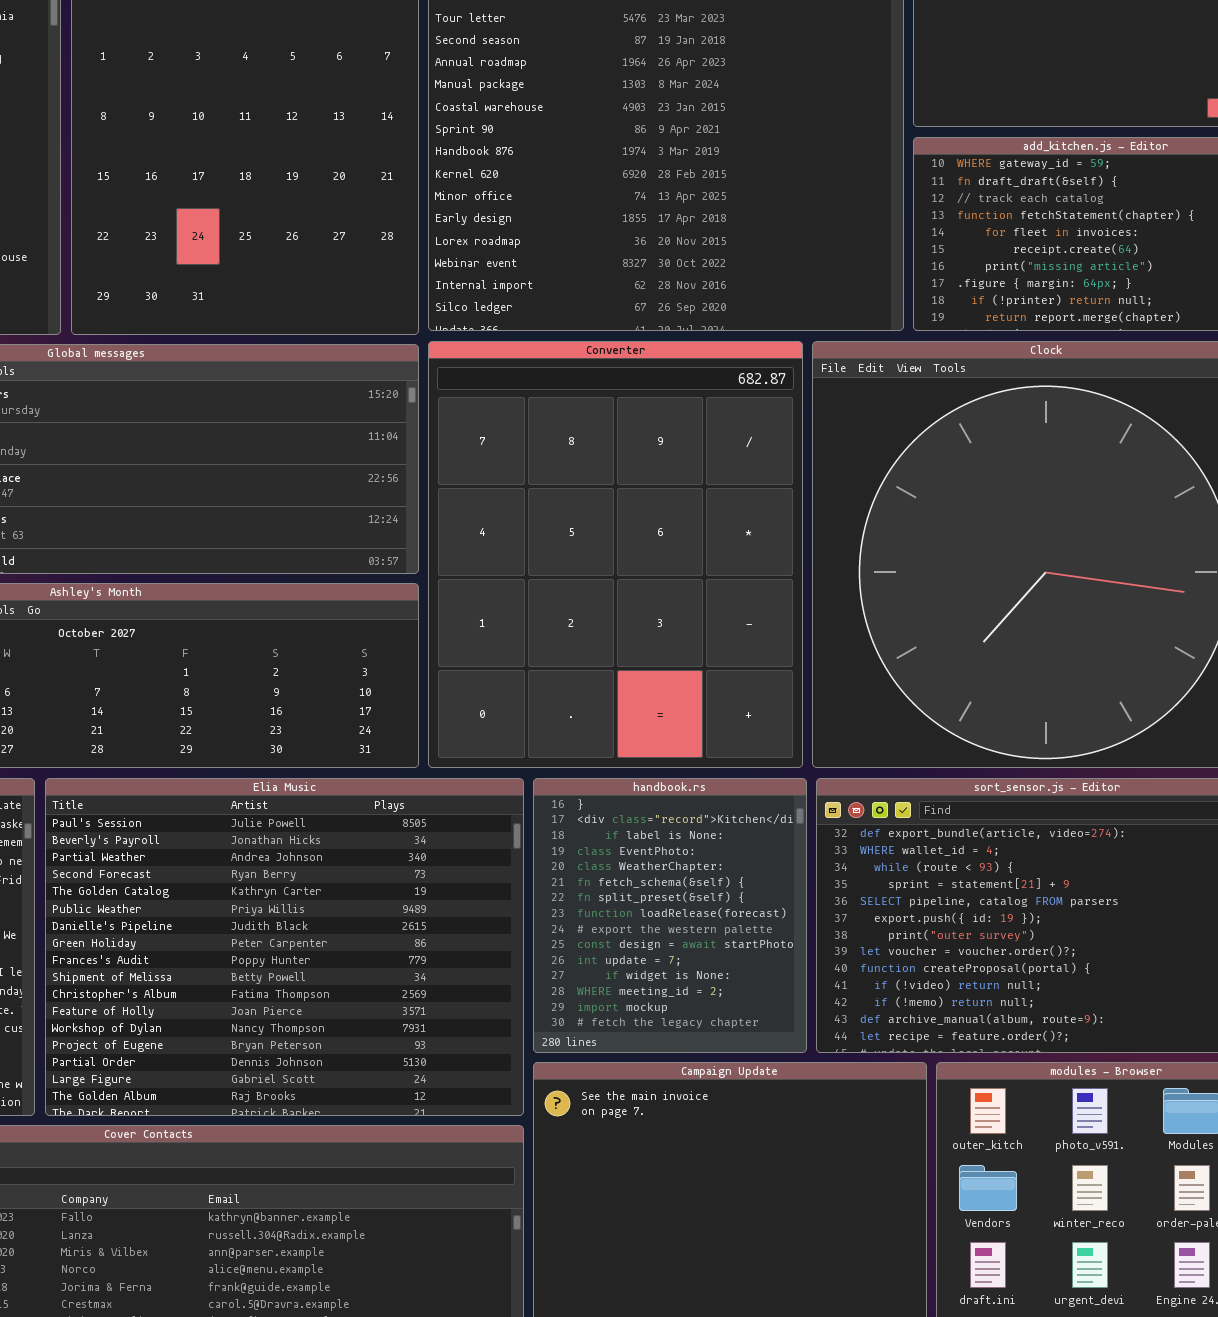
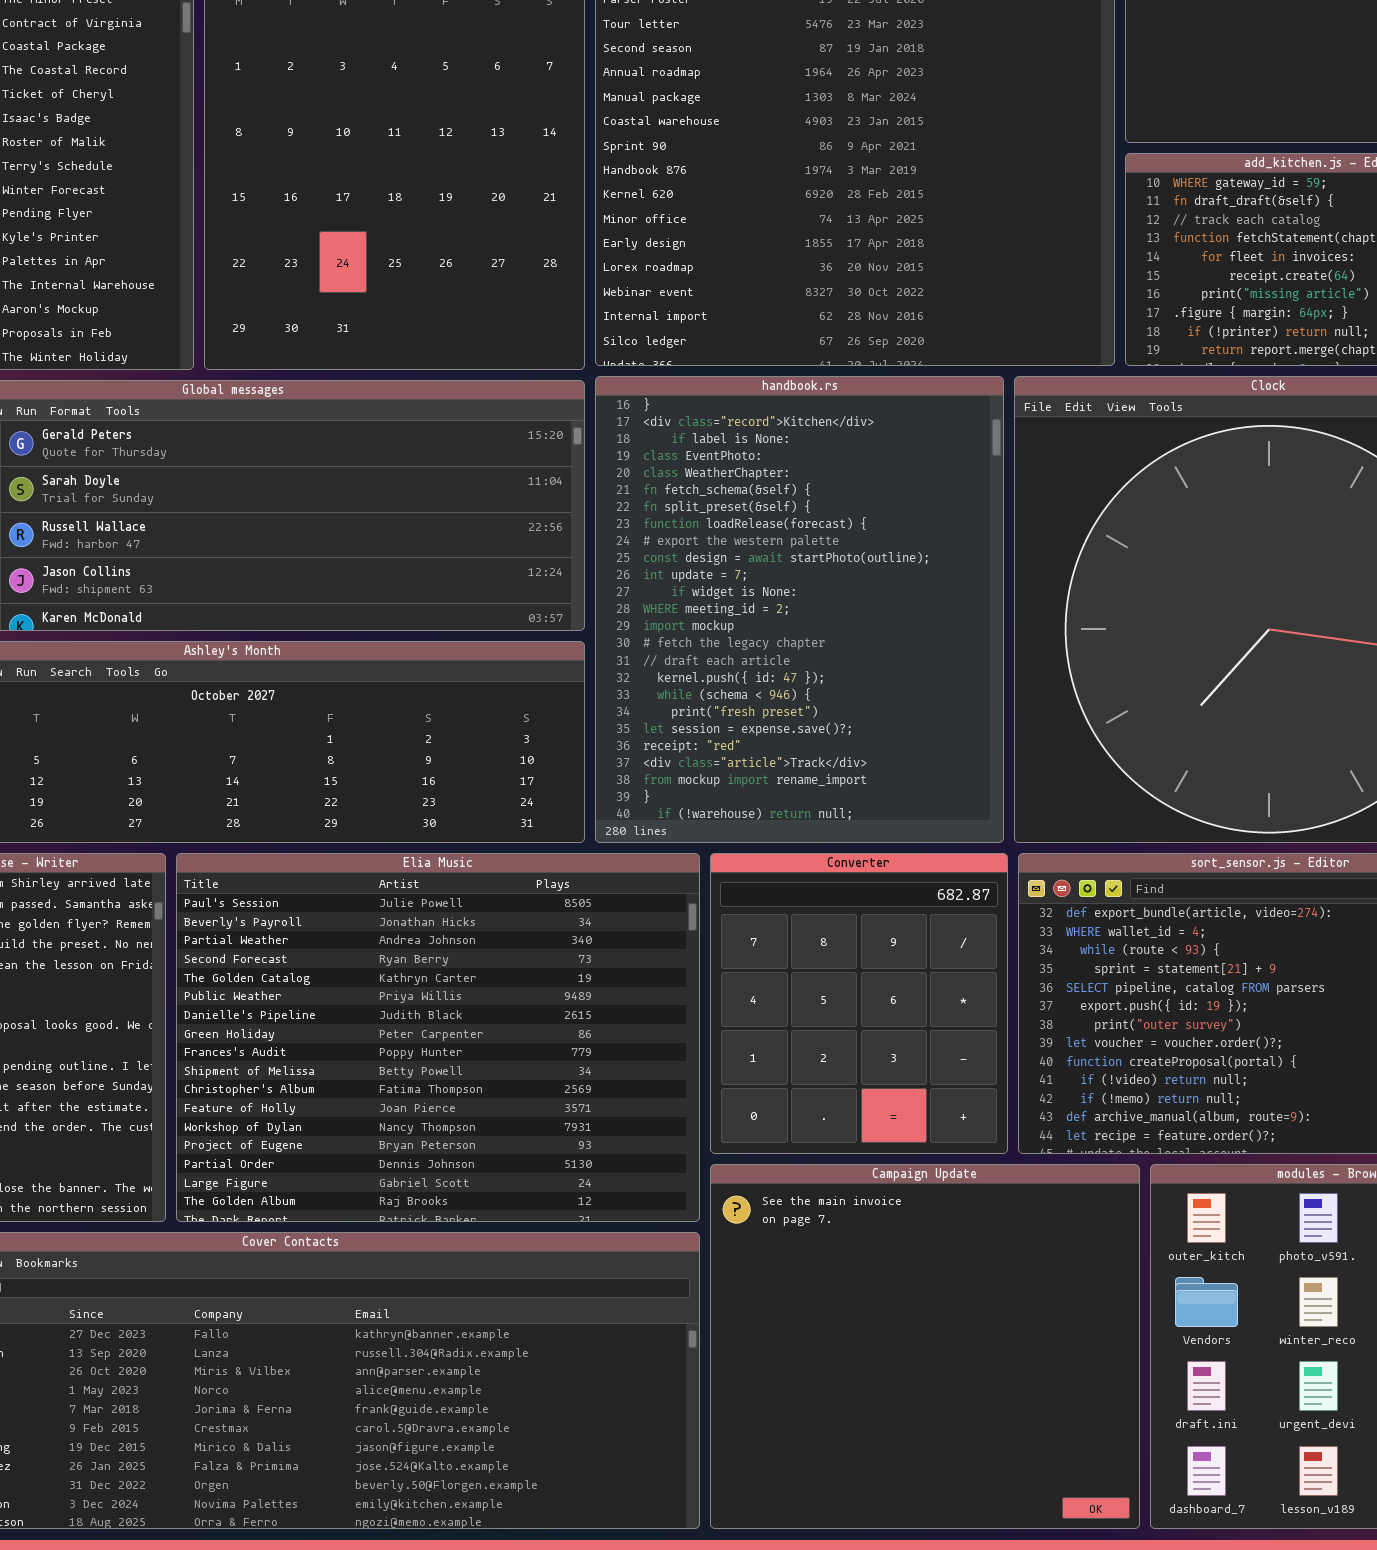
Converter: [428,341,803,768] -> [710,853,1008,1154], moved, resized
handbook.rs: [533,778,807,1053] -> [595,376,1004,843], moved, resized

